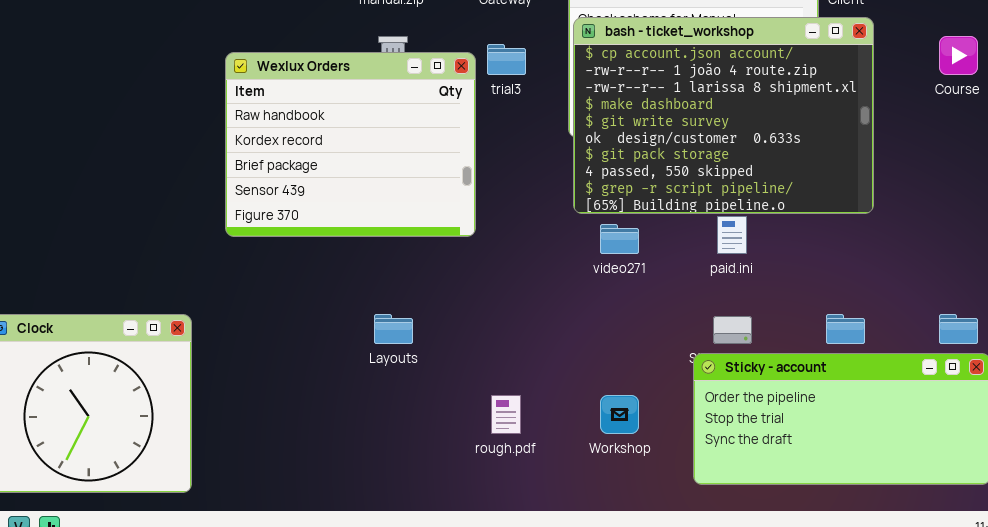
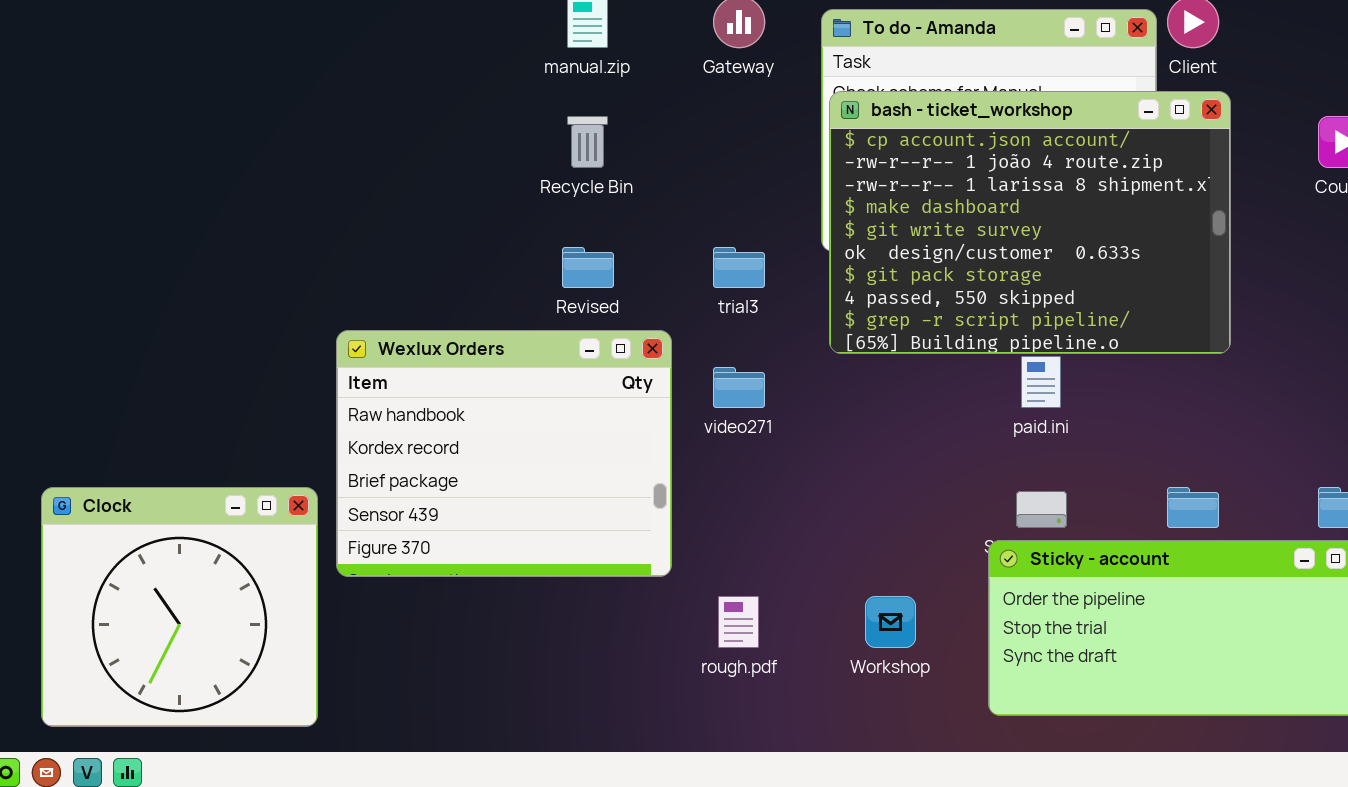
trial3: [487,44,526,75] -> [713,247,765,288], moved
Wexlux Orders: [225,52,476,237] -> [336,330,672,577], moved
video271: [600,224,639,254] -> [713,367,765,408], moved

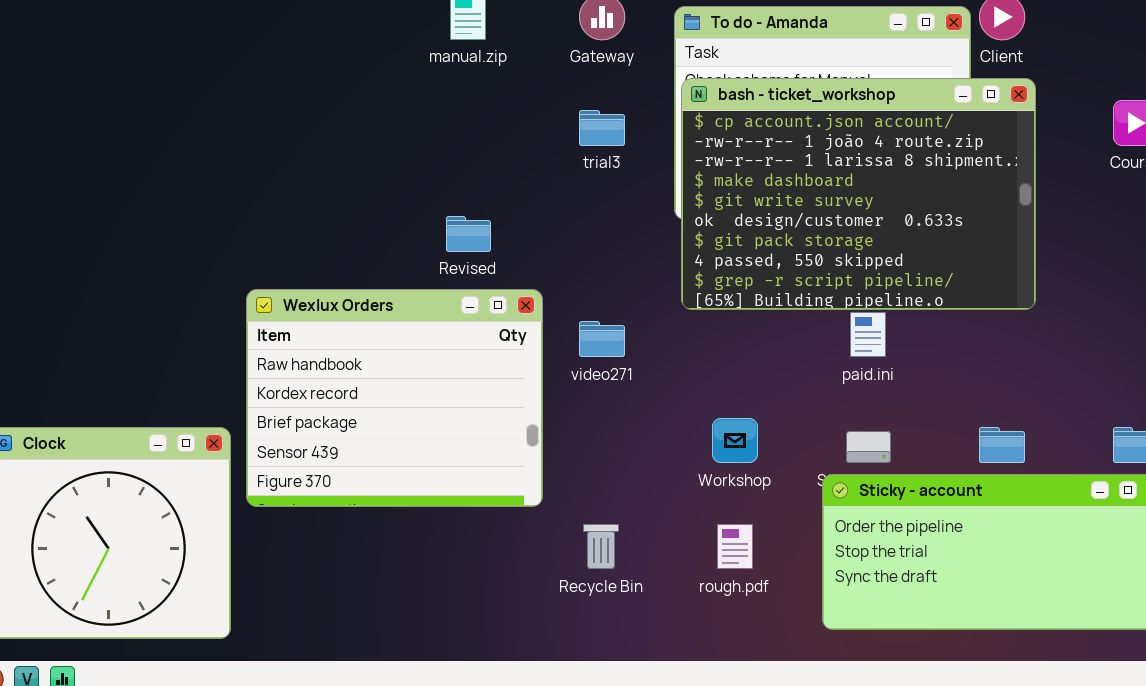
Recycle Bin: [567,116,608,168] -> [583,524,619,569], moved
trial3: [713,247,765,288] -> [579,110,625,146], moved
rough.pdf: [718,596,759,648] -> [717,524,753,569], moved
Workshop: [865,596,916,648] -> [712,418,758,463], moved

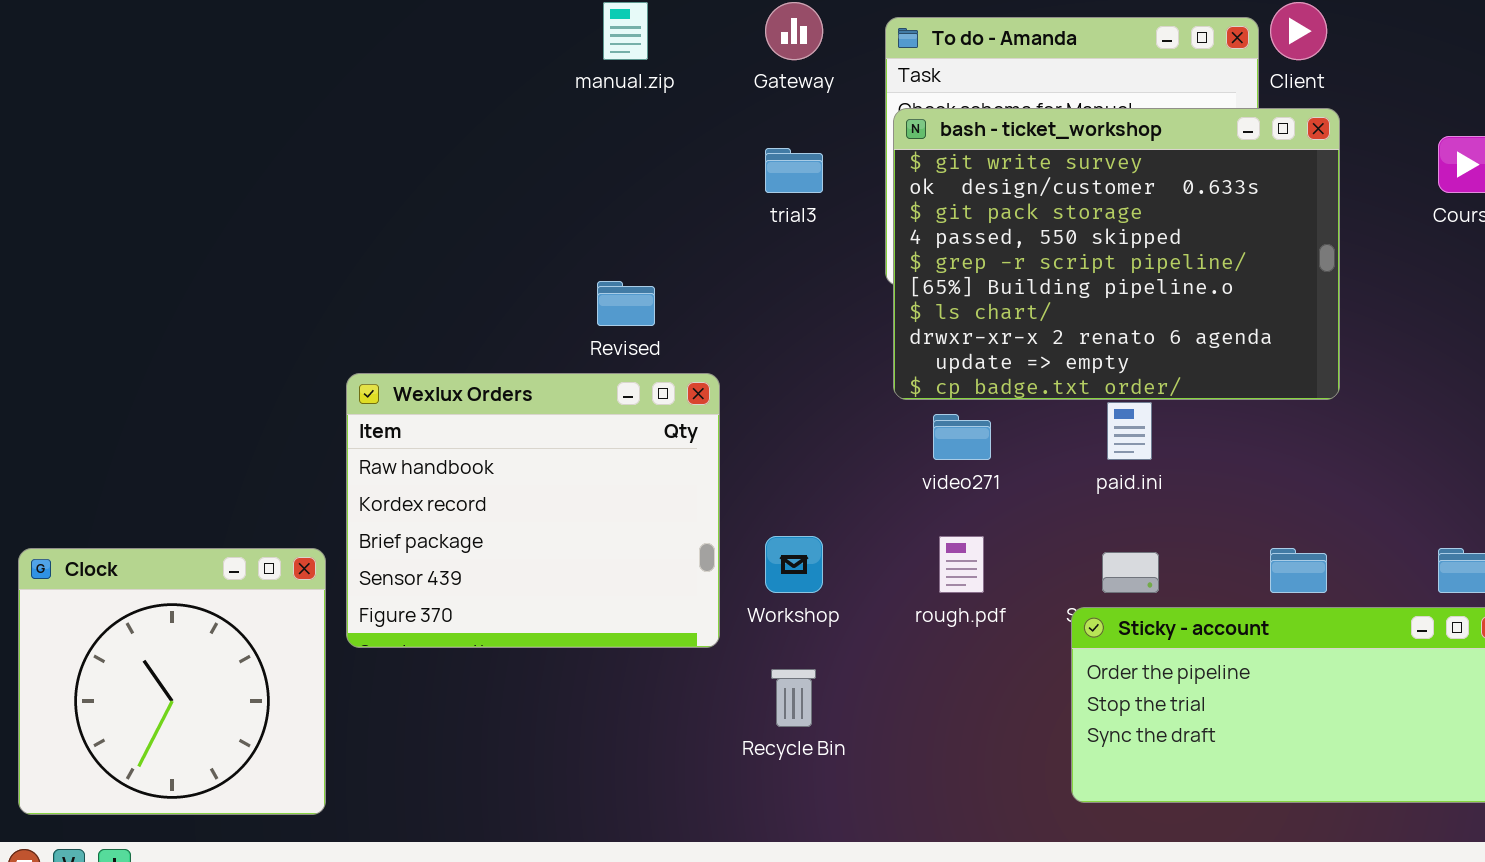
bash - ticket_workshop: [681,78,1036,310] -> [893,108,1340,400], scrolled down 4 rows
video271: [579,321,625,357] -> [933,414,991,460], moved
Workshop: [712,418,758,463] -> [765,536,823,593], moved
rough.pdf: [717,524,753,569] -> [939,536,984,593], moved

